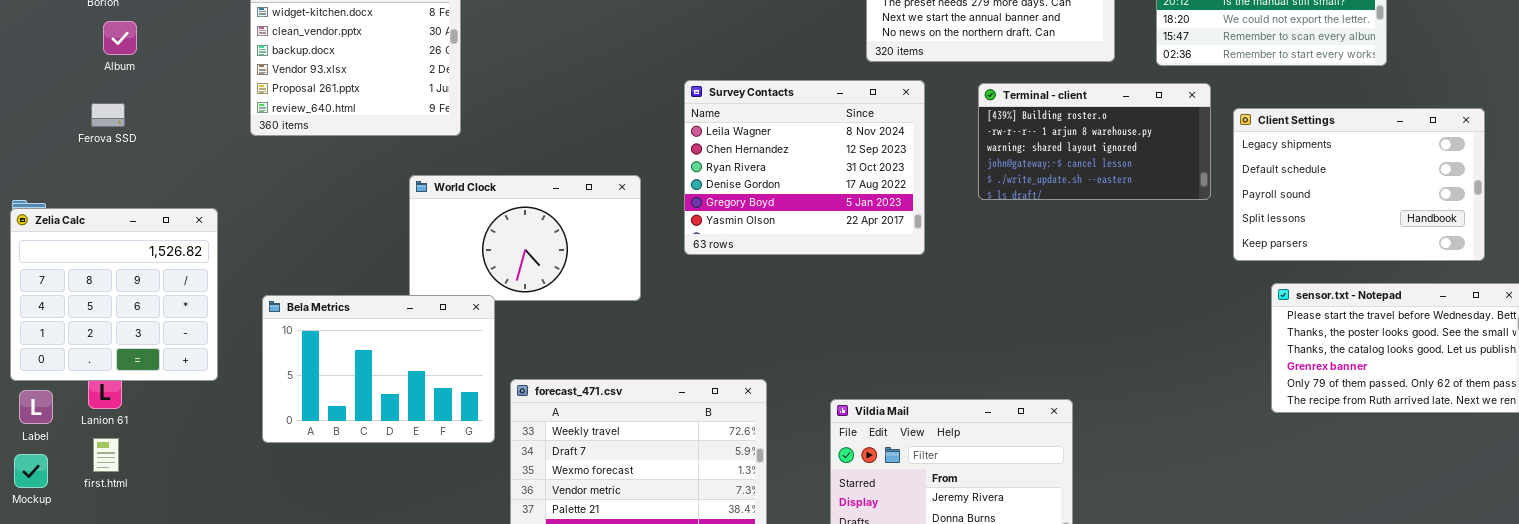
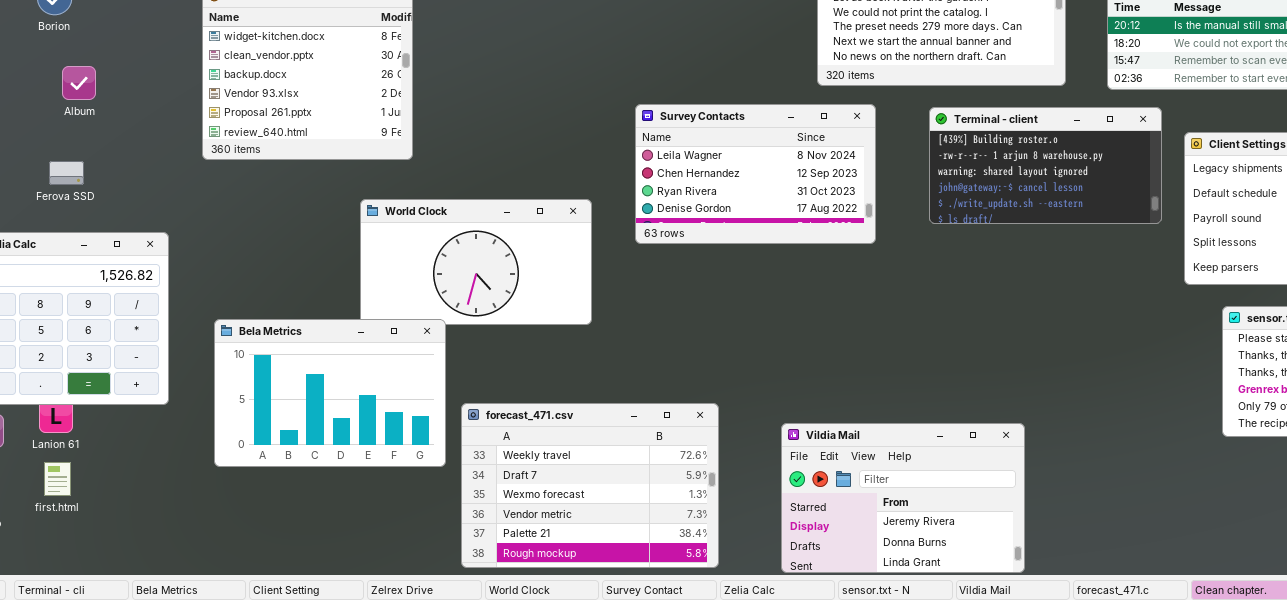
Album: [103,21,137,55] -> [62,66,96,100], moved
Survey Contacts: [684,80,925,255] -> [635,104,876,244], resized
Ferova SSD: [91,103,125,127] -> [49,161,84,185], moved

